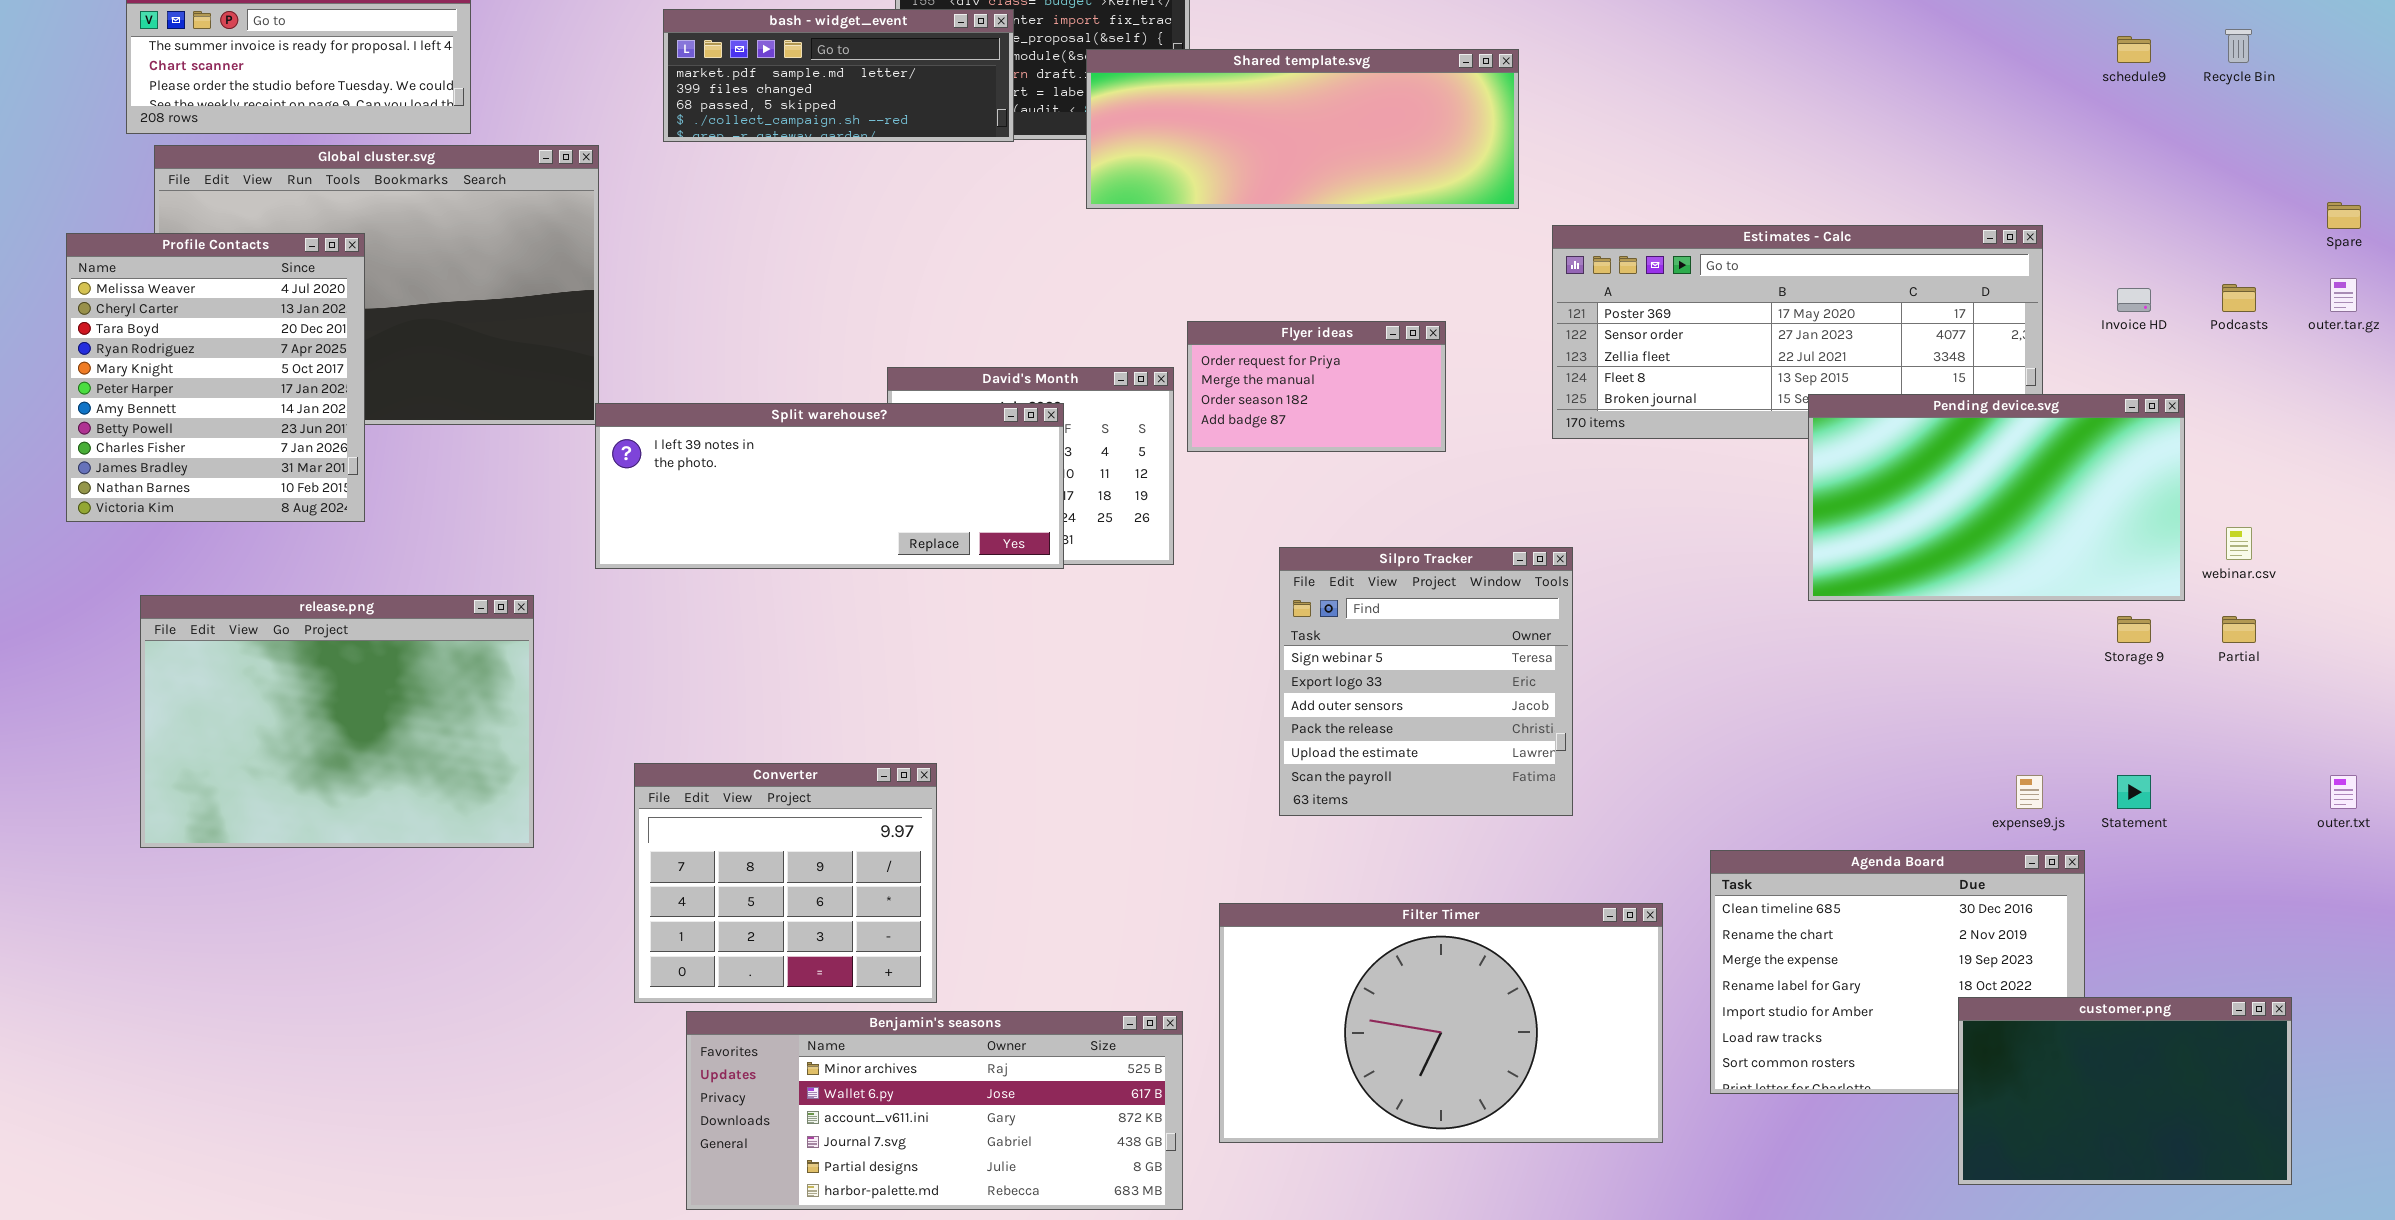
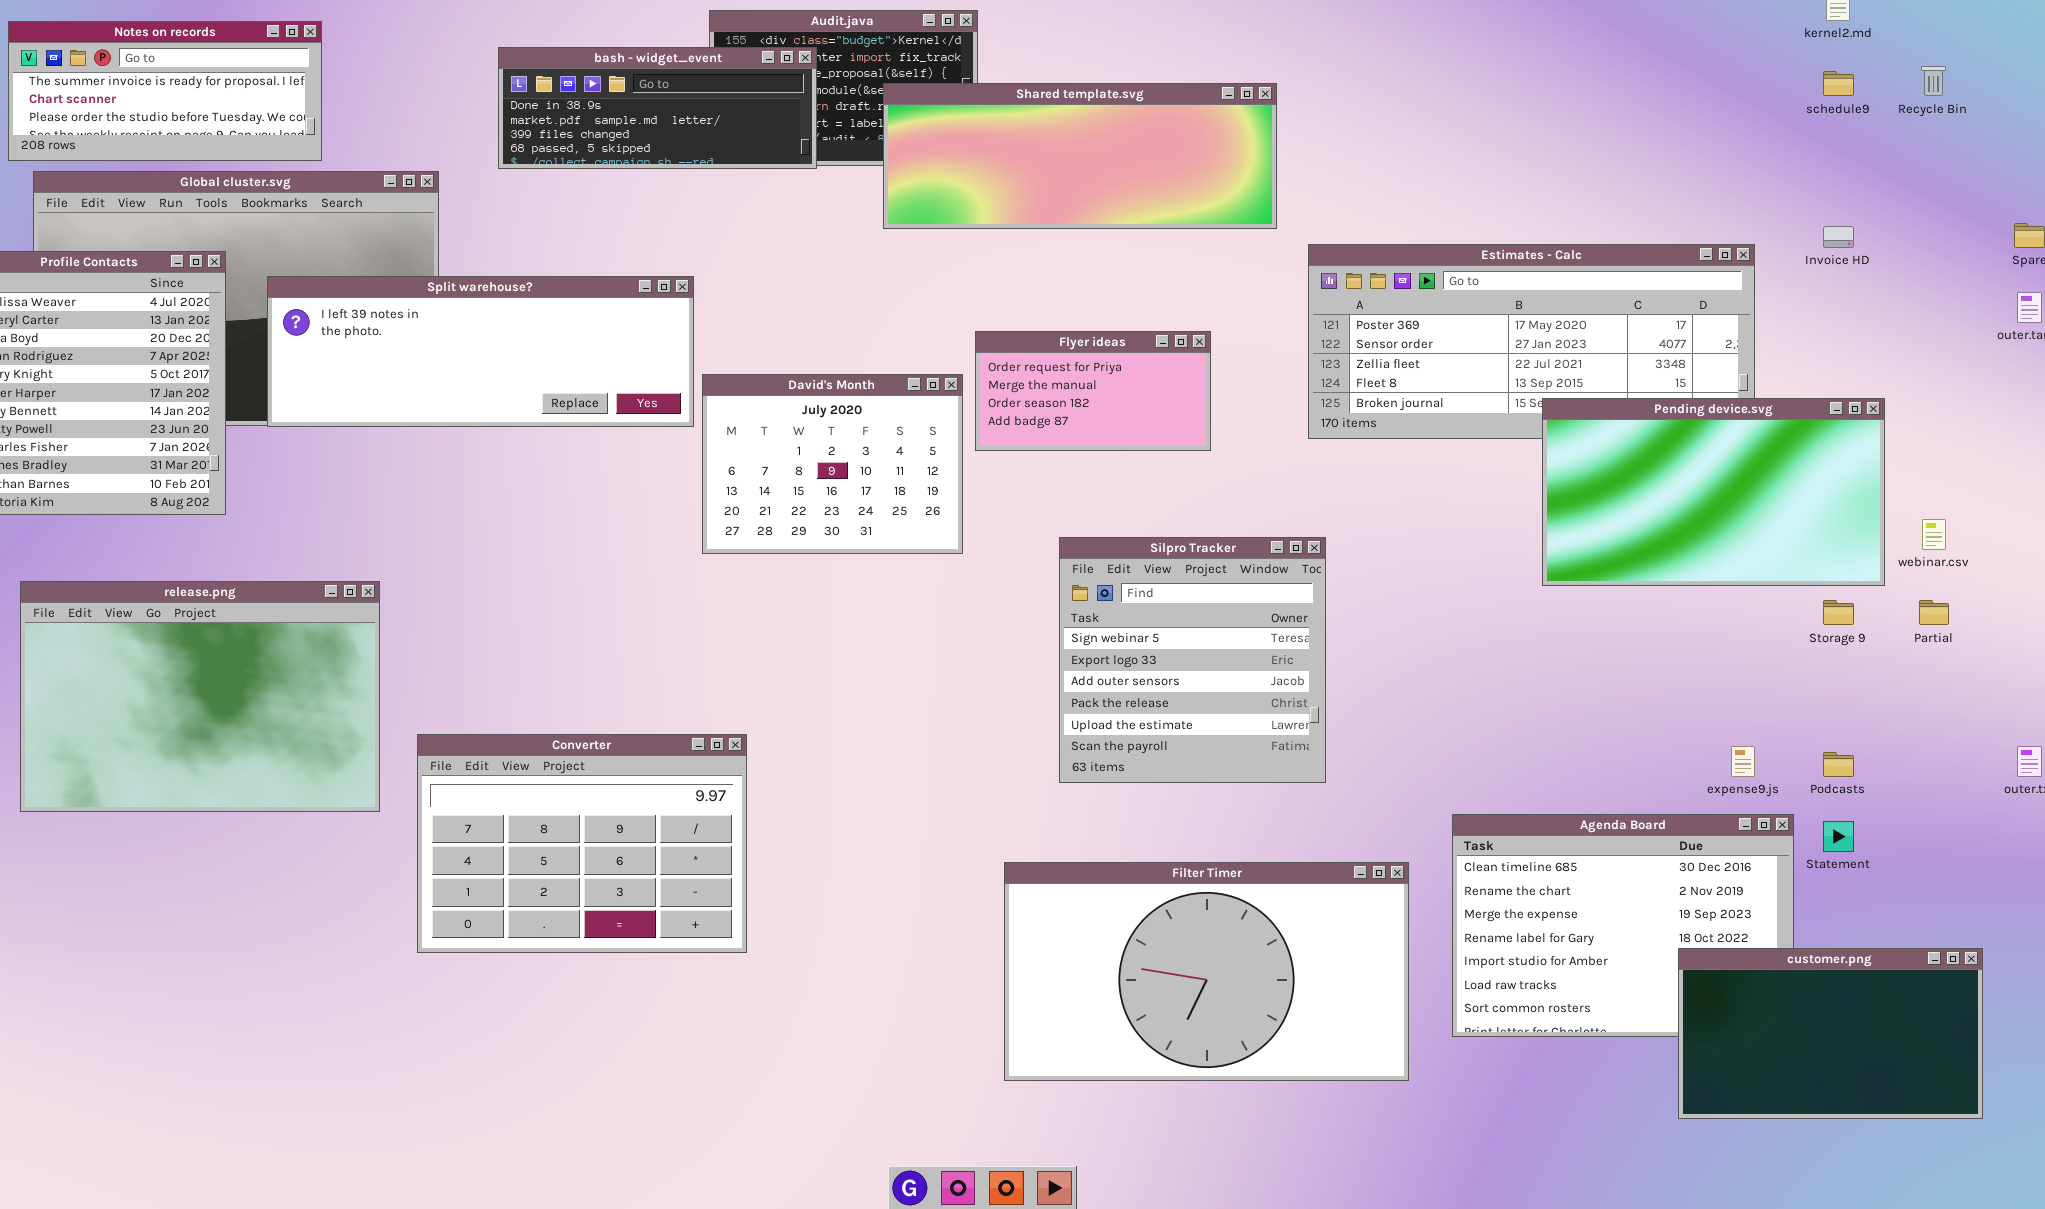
bash - widget_event: [663,9,1014,142] -> [498,47,817,169], scrolled up 1 row
Podcasts: [2222,284,2256,312] -> [1823,752,1854,777], moved
Invoice HD: [2117,288,2151,312] -> [1823,226,1854,248], moved
Split warehouse?: [595,403,1064,569] -> [267,276,694,427], moved
Converter: [634,763,937,1003] -> [417,734,747,953], resized
Statement: [2117,775,2151,809] -> [1823,821,1854,852], moved
Benjamin's seasons: [686,1011,1183,1210] -> none, closed

